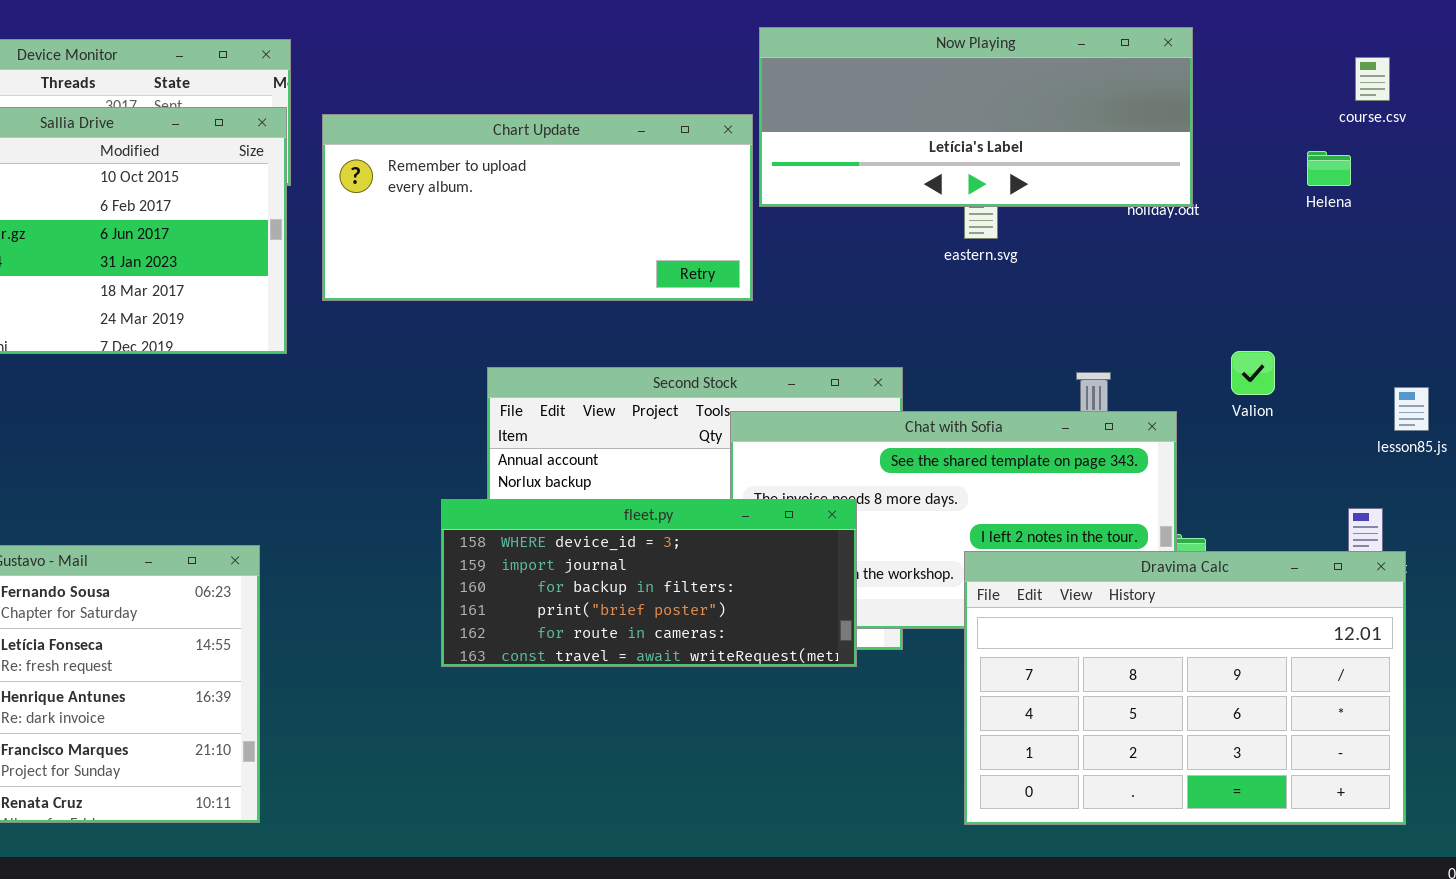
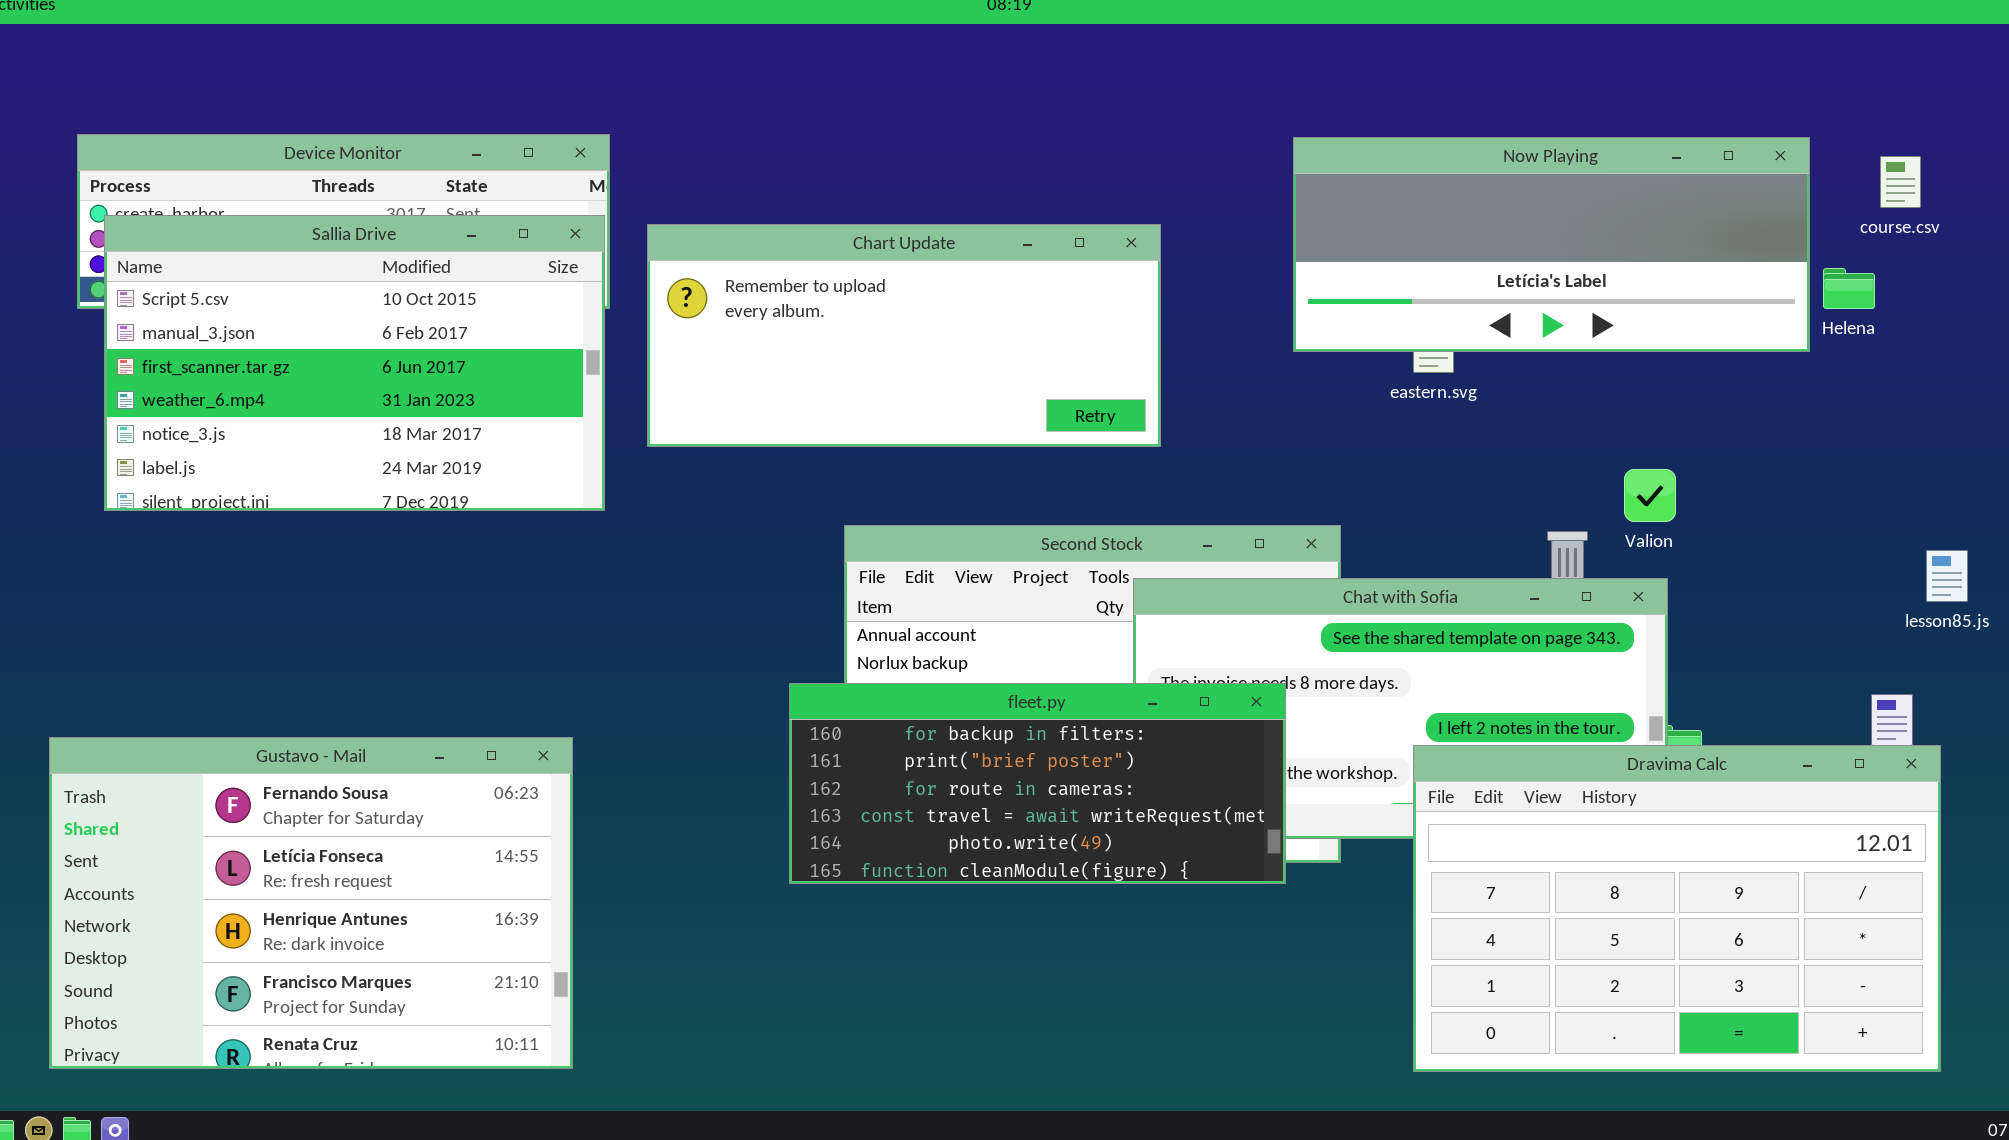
Now Playing: [759,27,1193,207] -> [1293,137,1810,352], moved
Valion: [1231,351,1275,395] -> [1624,469,1676,522], moved
fleet.py: [441,499,857,667] -> [789,683,1286,884], scrolled down 2 rows

